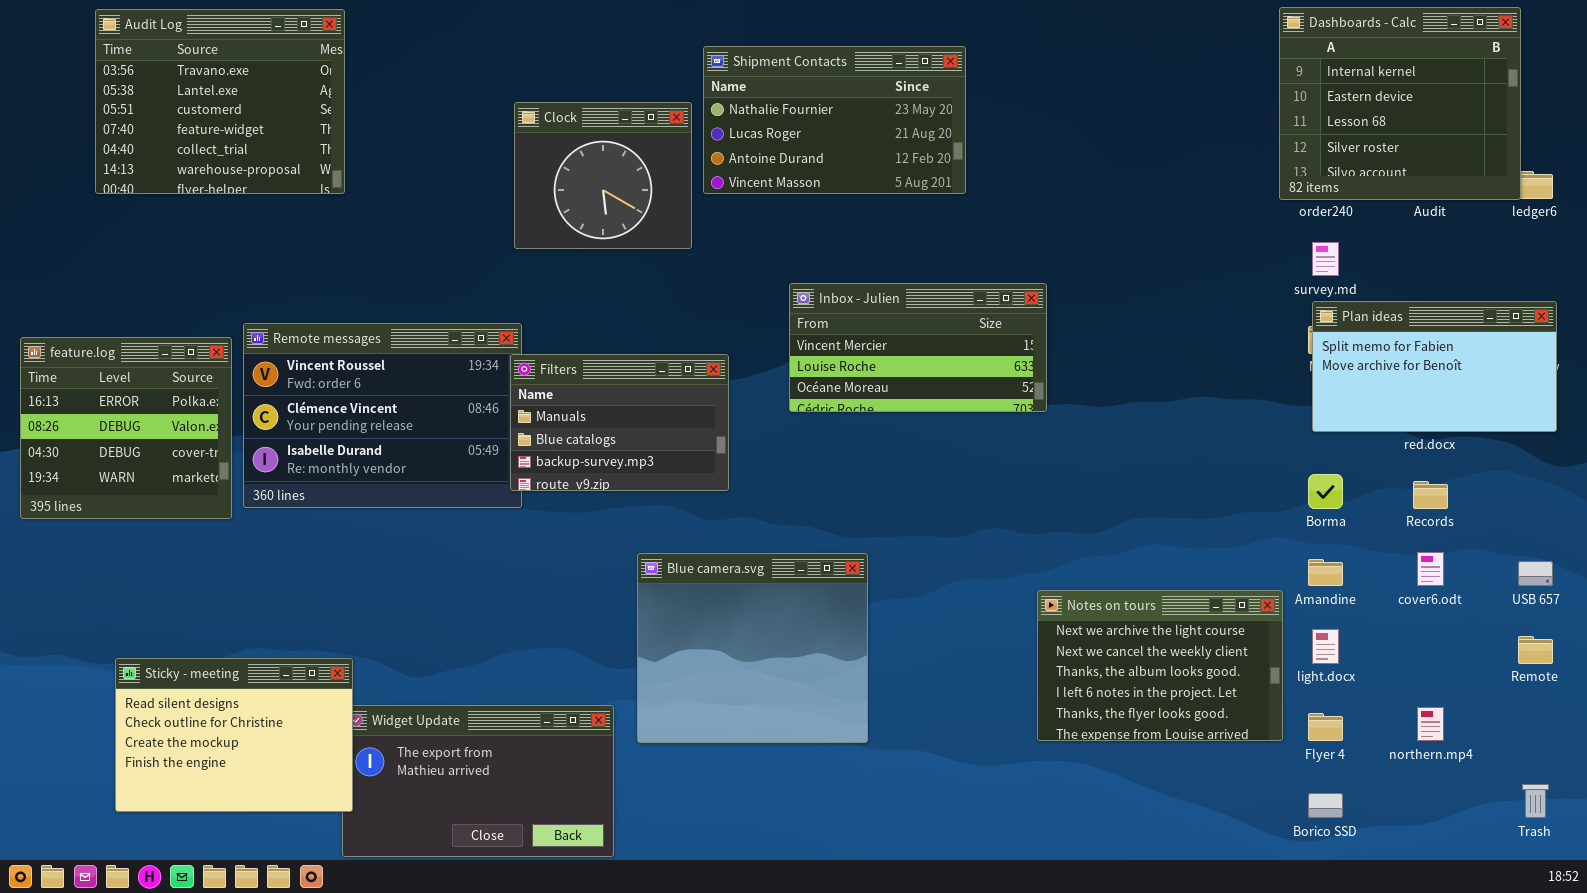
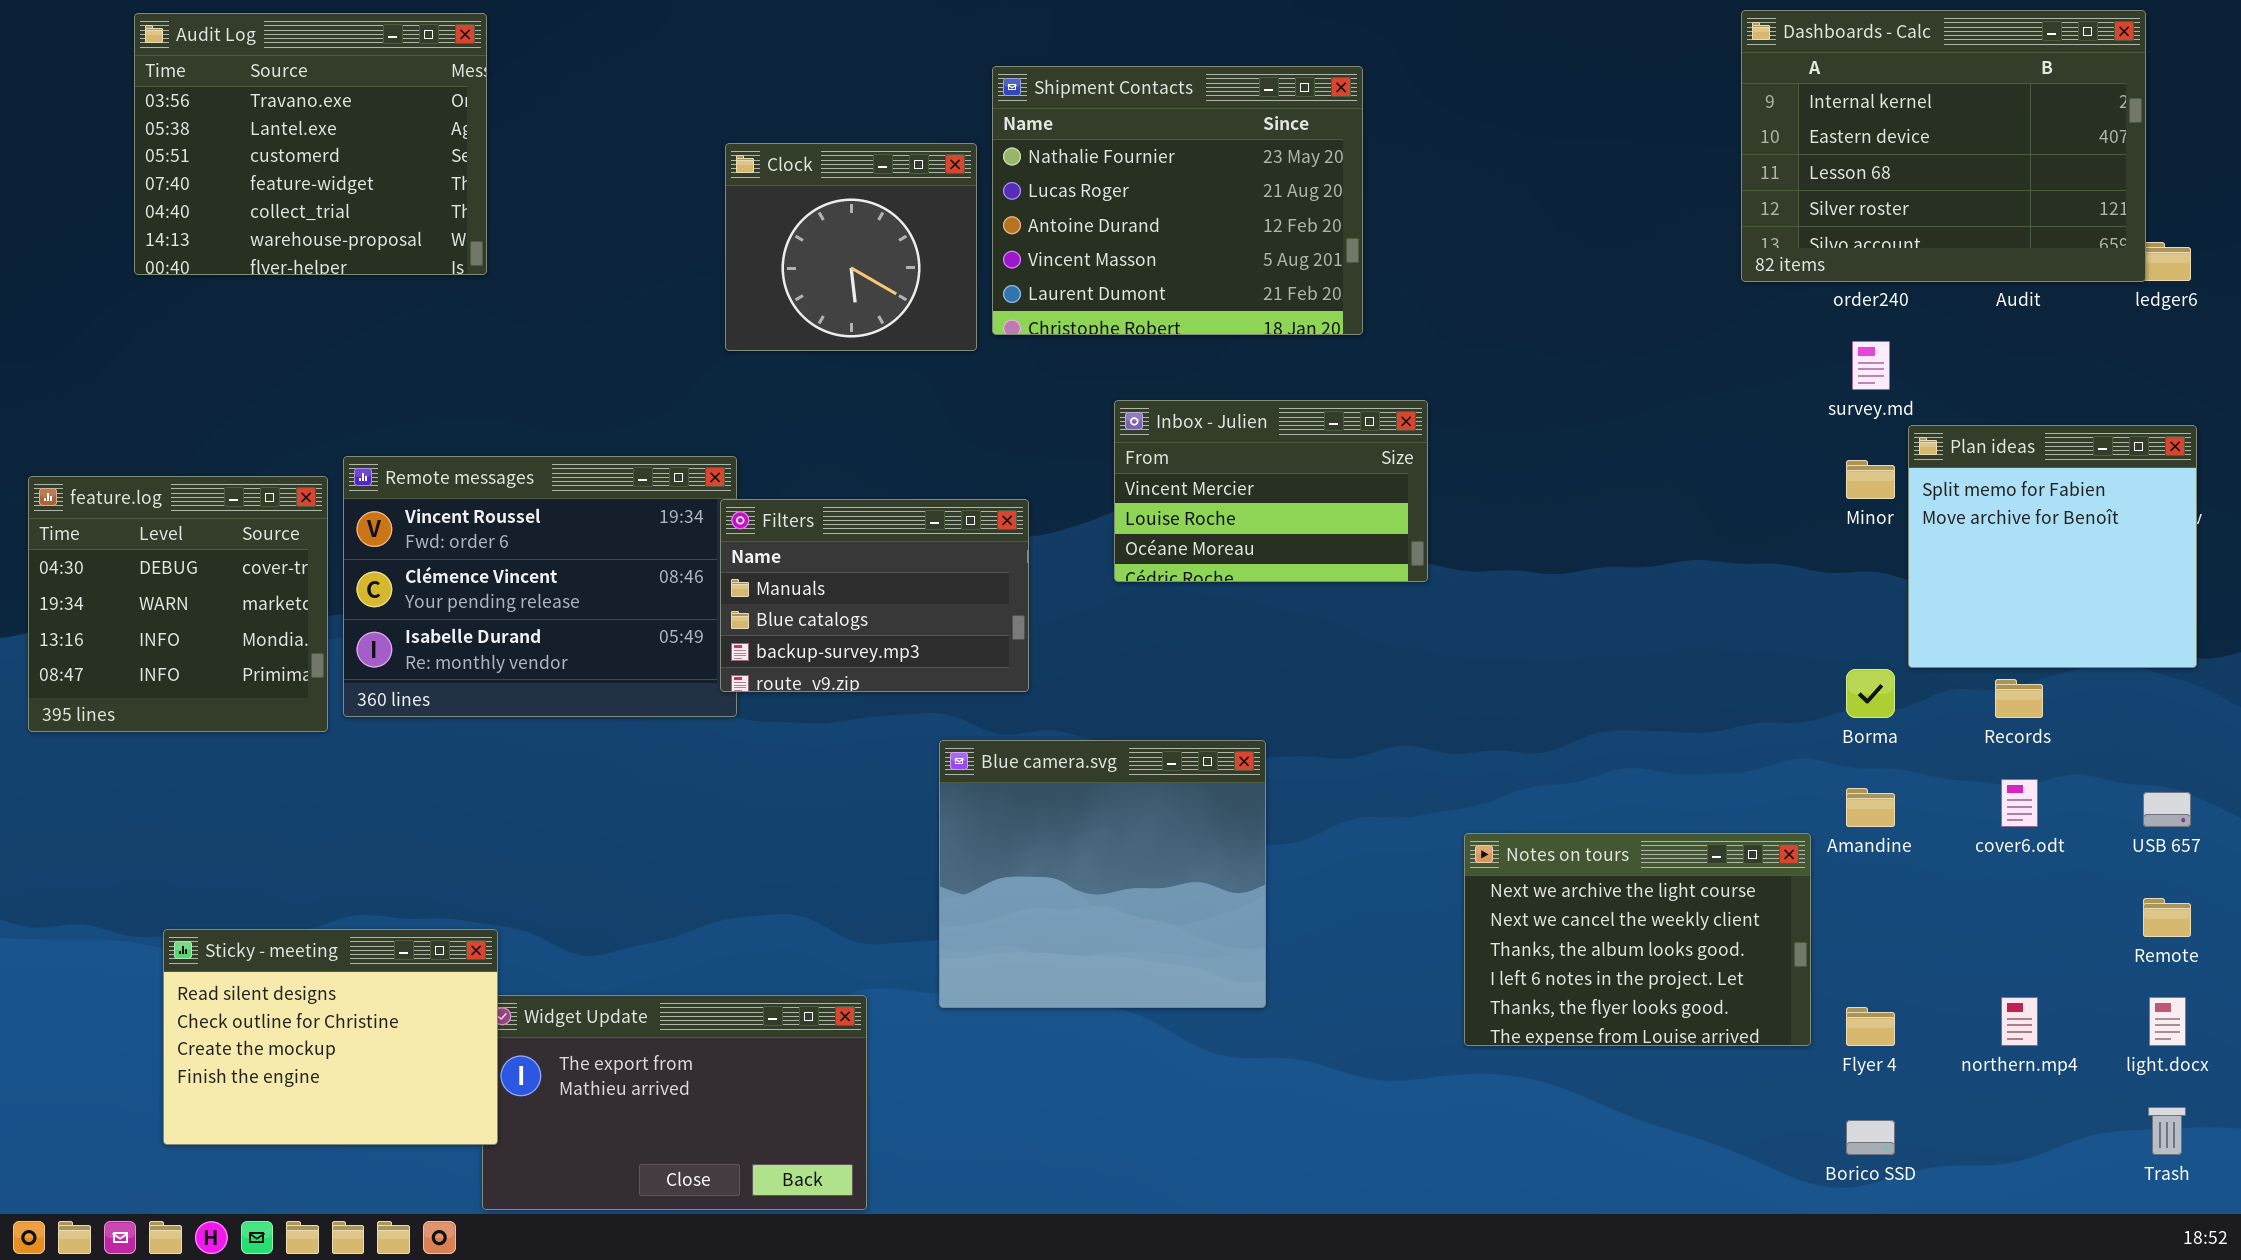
Dashboards - Calc: [1279,7,1521,200] -> [1741,10,2146,282], resized
Shipment Contacts: [703,46,966,194] -> [992,66,1363,335], resized
Inbox - Julien: [789,283,1047,412] -> [1114,400,1428,582], resized
Plan ideas: [1312,301,1557,432] -> [1908,425,2197,668], resized
feature.log: [20,337,232,519] -> [28,476,328,732], scrolled down 2 rows
Blue camera.svg: [637,553,868,743] -> [939,740,1266,1008], moved
light.docx: [1312,629,1339,664] -> [2149,997,2186,1046], moved

